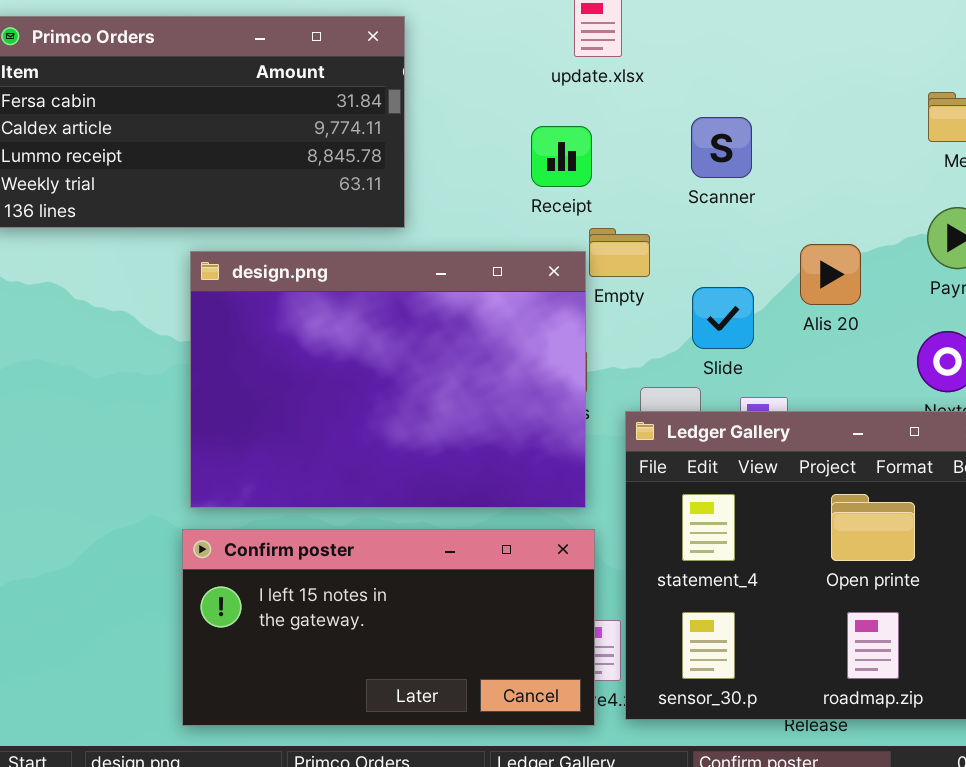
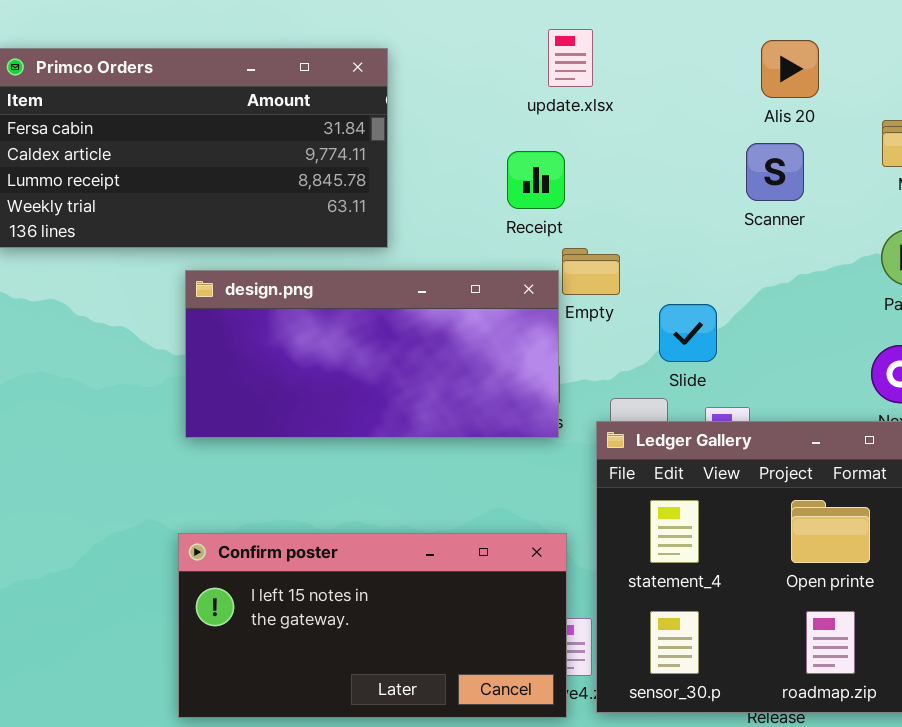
Scanner: [691,117,752,178] -> [746,143,804,201], moved
Alis 20: [800,244,861,305] -> [761,40,819,98], moved
design.png: [190,251,586,508] -> [185,270,559,438], resized

